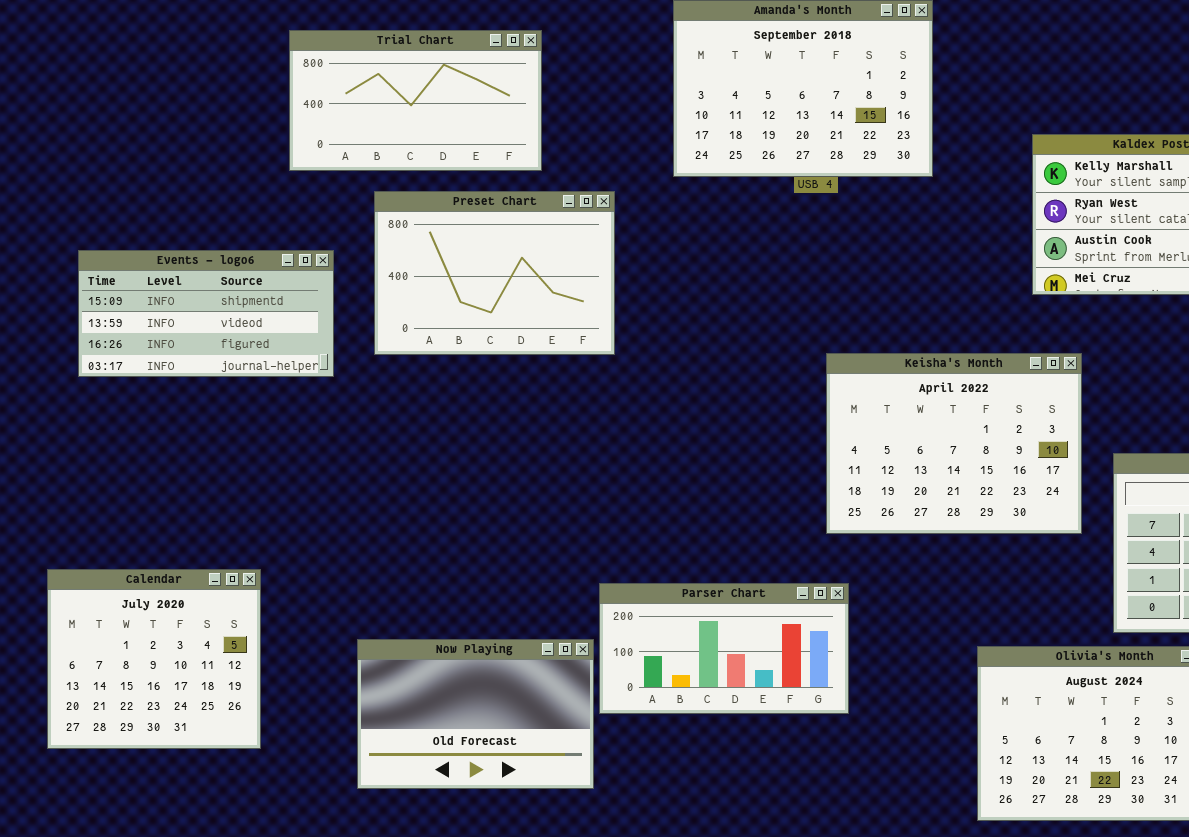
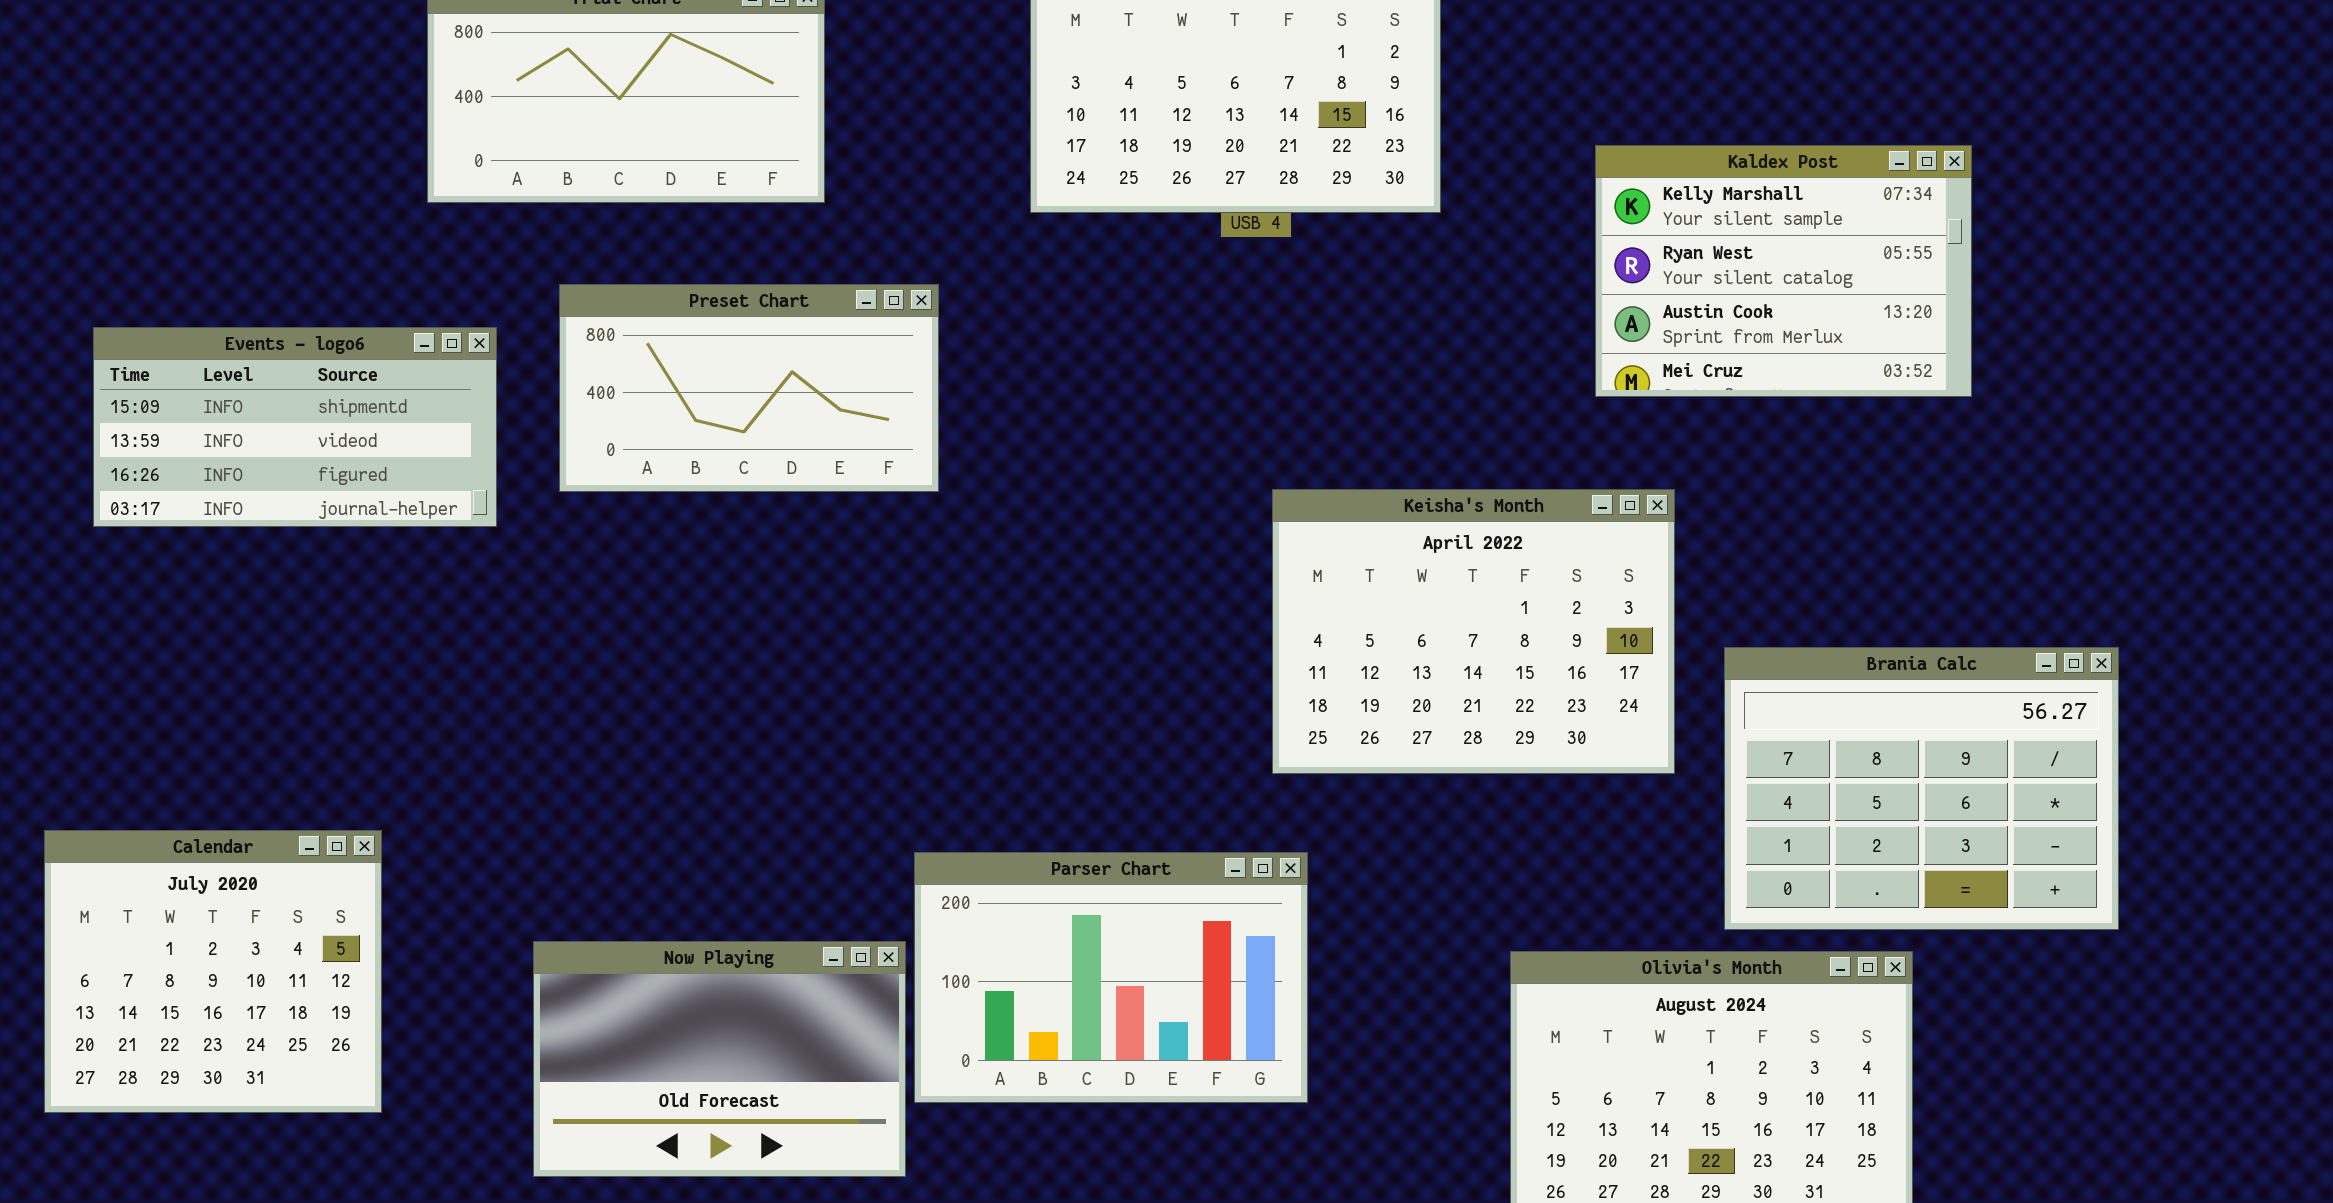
Preset Chart: [374,191,615,355] -> [559,284,939,492], resized
Parser Chart: [599,583,849,714] -> [914,852,1308,1103], resized

